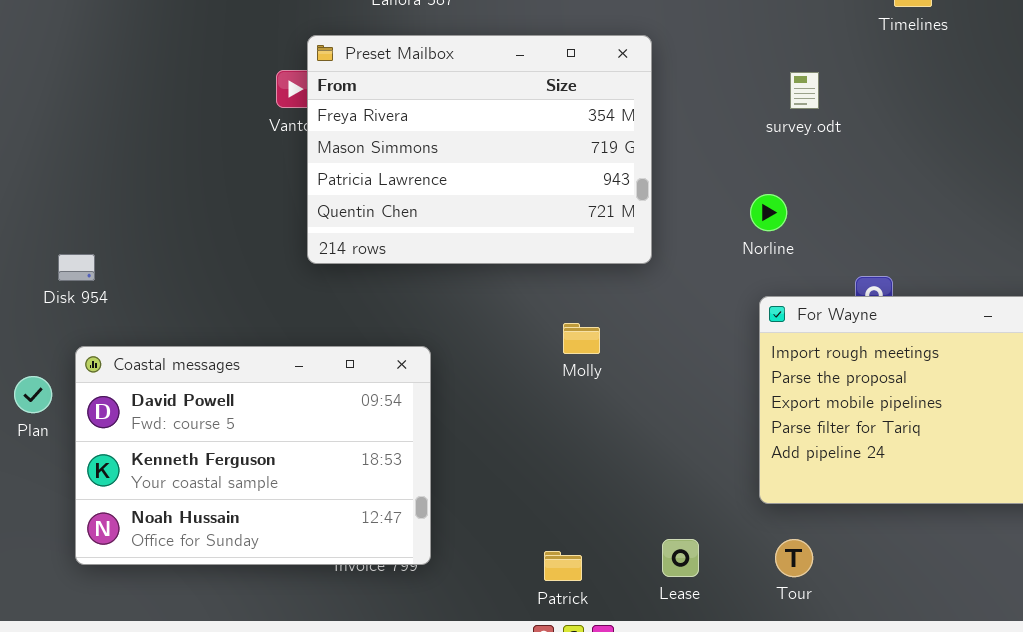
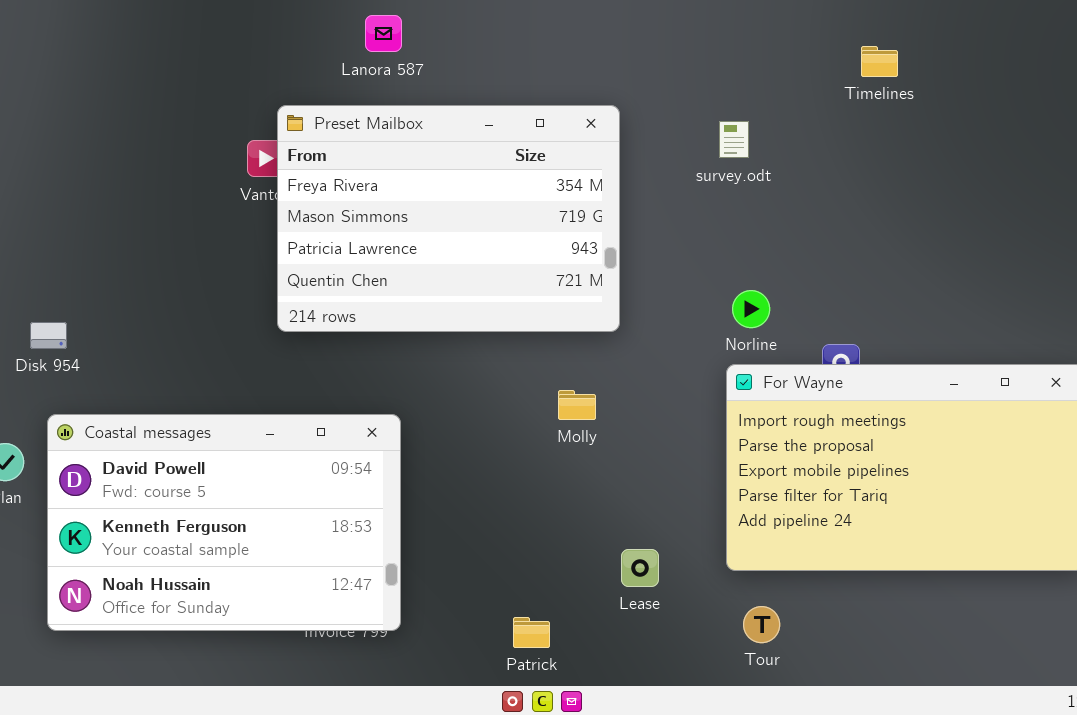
survey.odt: [790,72,819,109] -> [719,121,749,158], moved
Norline: [750,194,787,231] -> [732,290,770,328], moved
Molly: [563,323,600,354] -> [558,390,596,420], moved
Lease: [662,539,699,577] -> [621,549,659,587], moved

